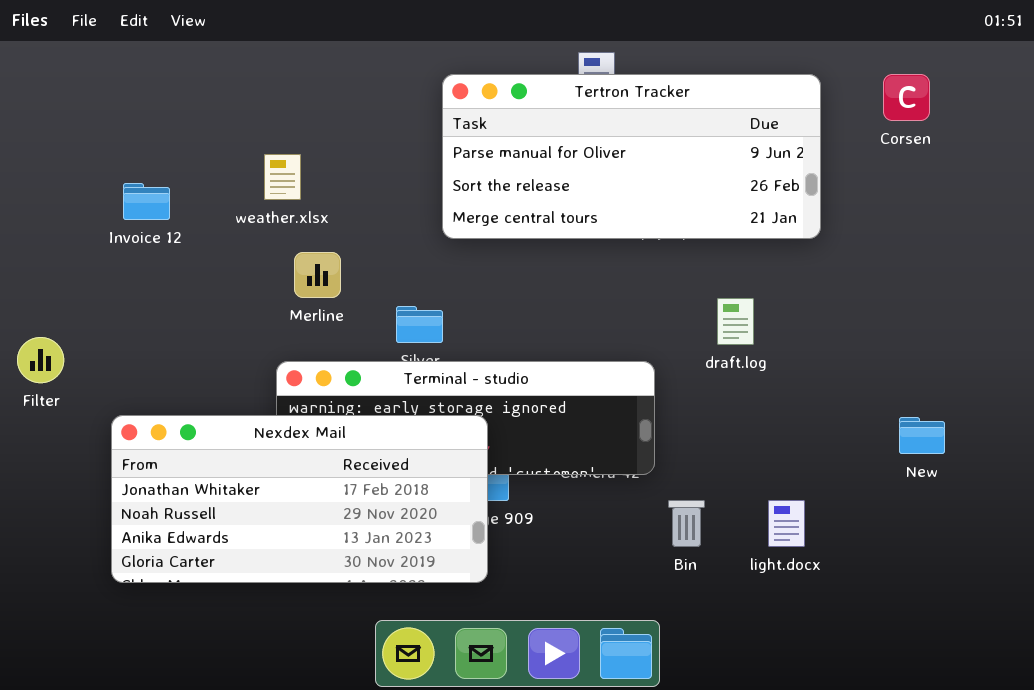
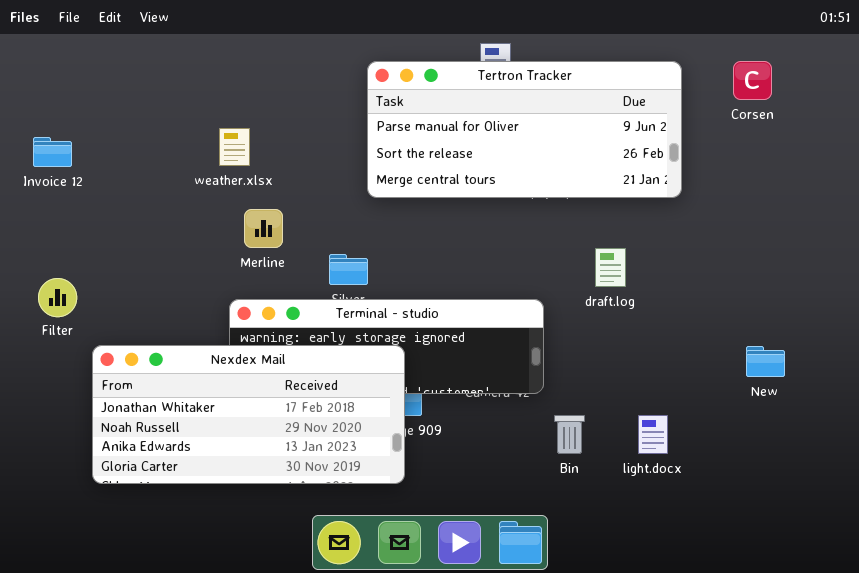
Invoice 12: [123,183,170,220] -> [33,137,72,167], moved
Filter: [17,337,64,383] -> [38,278,77,317], moved

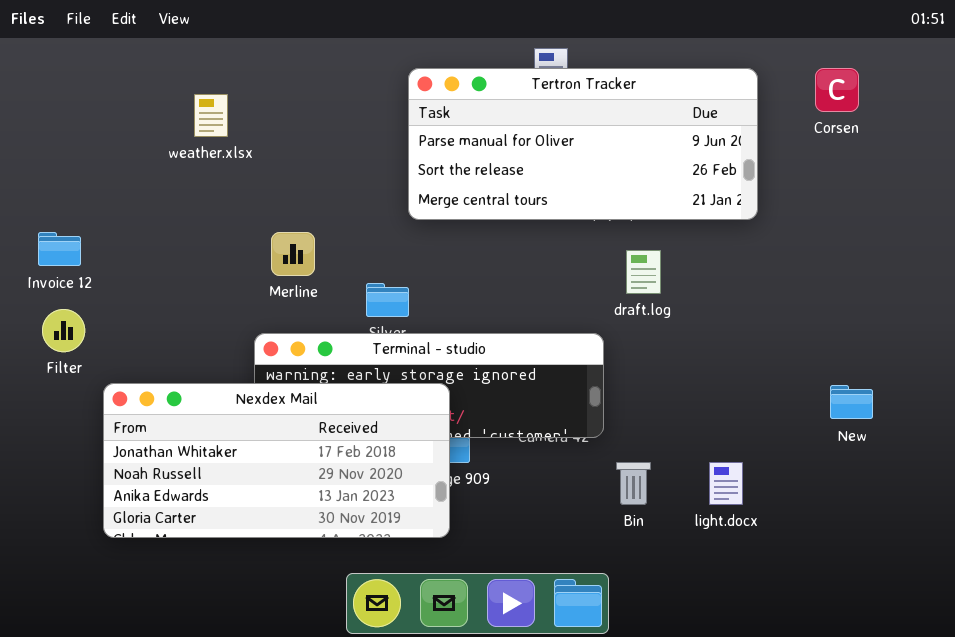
weather.xlsx: [219,128,250,166] -> [194,94,228,137], moved
Invoice 12: [33,137,72,167] -> [38,232,81,266], moved
draft.log: [595,248,626,287] -> [626,250,661,294], moved

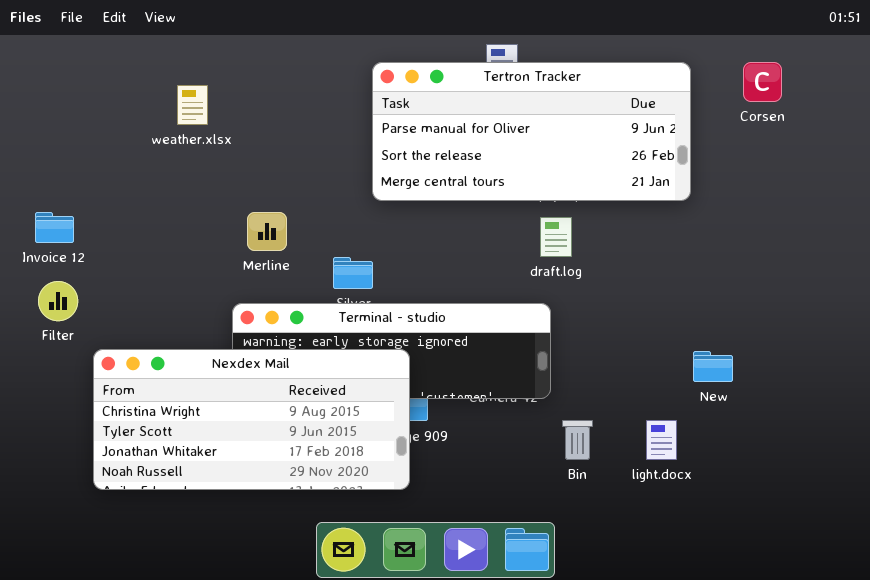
draft.log: [626,250,661,294] -> [540,217,572,257], moved
Nexdex Mail: [103,383,450,538] -> [93,349,410,490], scrolled up 2 rows
New: [830,385,873,419] -> [693,351,733,382], moved

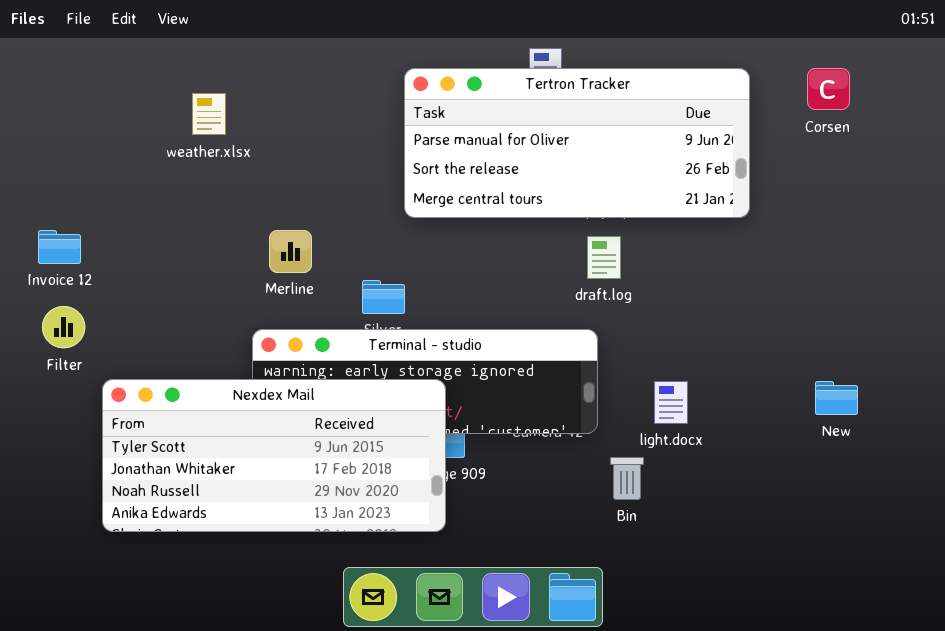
Nexdex Mail: [93,349,410,490] -> [102,379,446,532], scrolled down 1 row
New: [693,351,733,382] -> [815,381,858,415], moved
light.docx: [646,420,677,460] -> [654,381,688,424], moved

